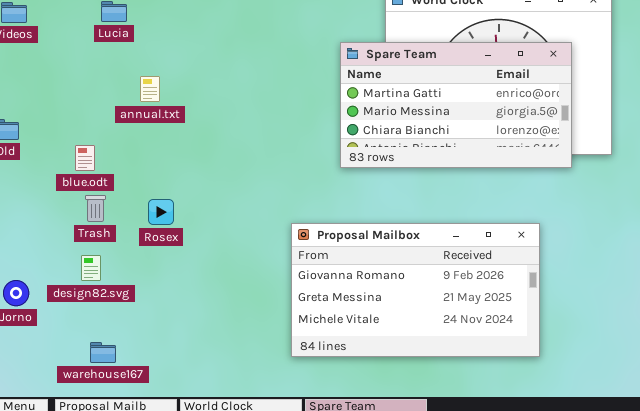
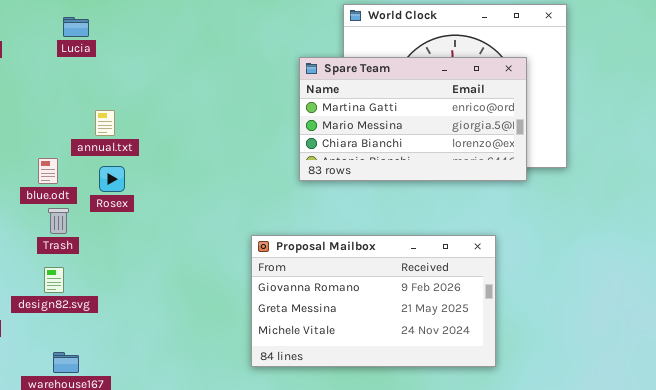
annual.txt: [140,76,160,102] -> [95,110,115,136], moved
Rosex: [148,199,174,225] -> [99,166,125,192], moved

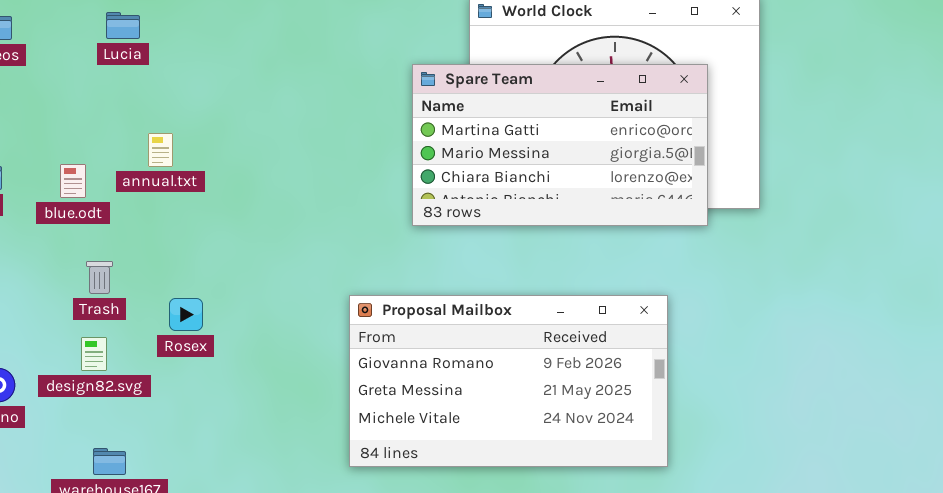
blue.odt: [38,158,58,184] -> [60,164,86,198], moved
Rosex: [99,166,125,192] -> [169,298,203,331], moved

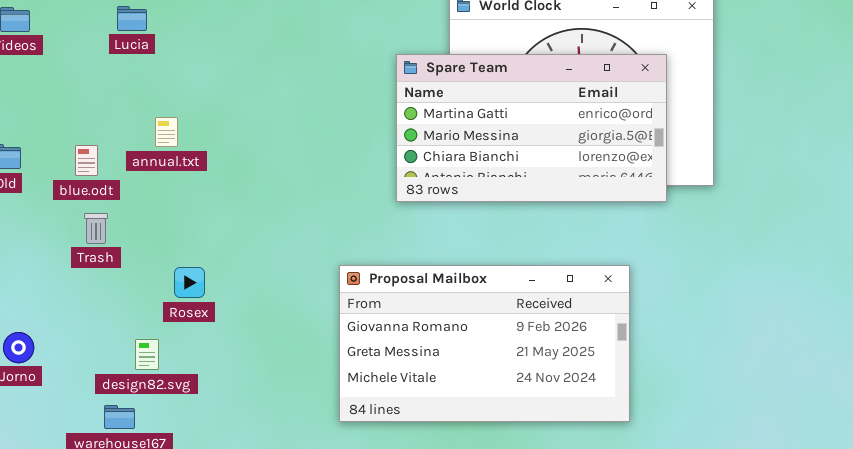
Trash: [86,261,113,294] -> [84,213,108,244], moved
design82.svg: [81,337,107,371] -> [135,339,159,370], moved

